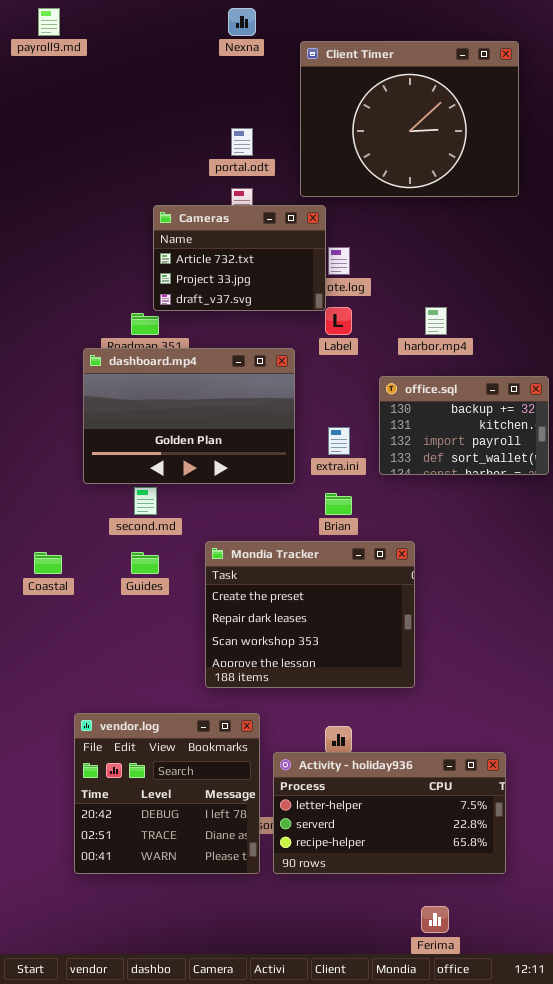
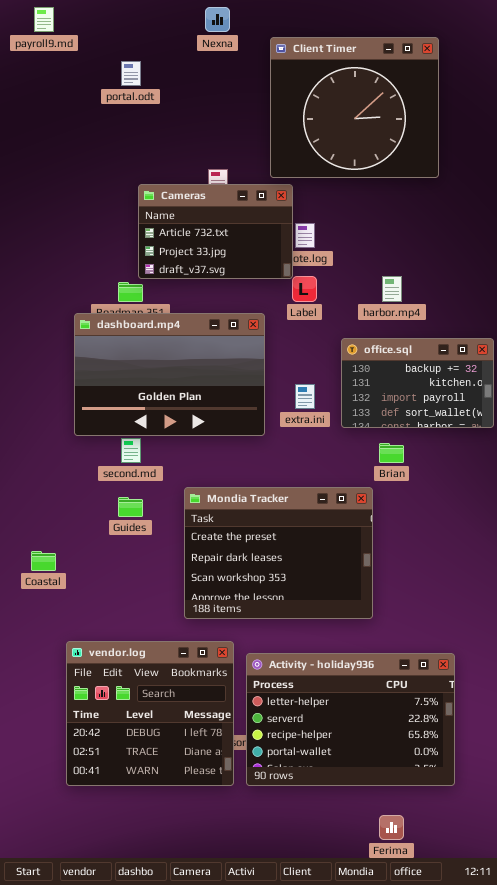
Client Timer: [300,41,519,197] -> [270,37,439,178], resized
portal.odt: [231,128,253,156] -> [121,61,141,86], moved
Brian: [325,493,352,515] -> [379,443,404,463], moved
Coastal: [34,552,62,574] -> [31,551,56,571], moved
Activity - holiday936: [273,752,506,874] -> [246,653,455,786], resized

